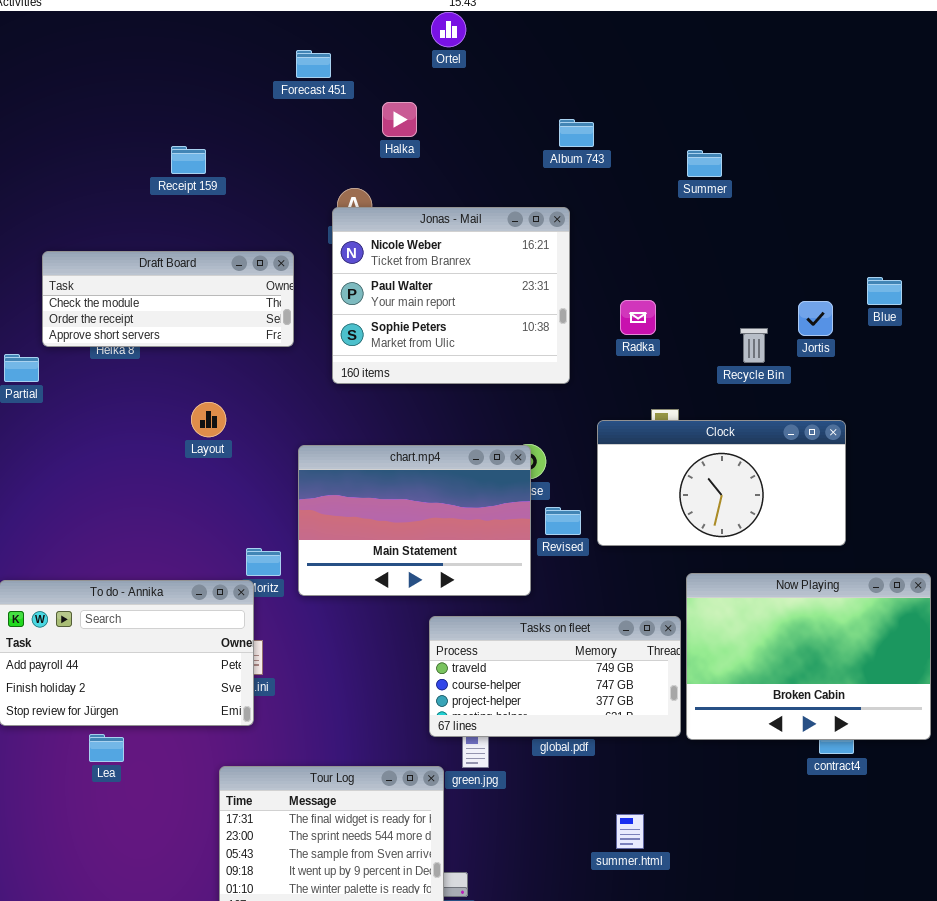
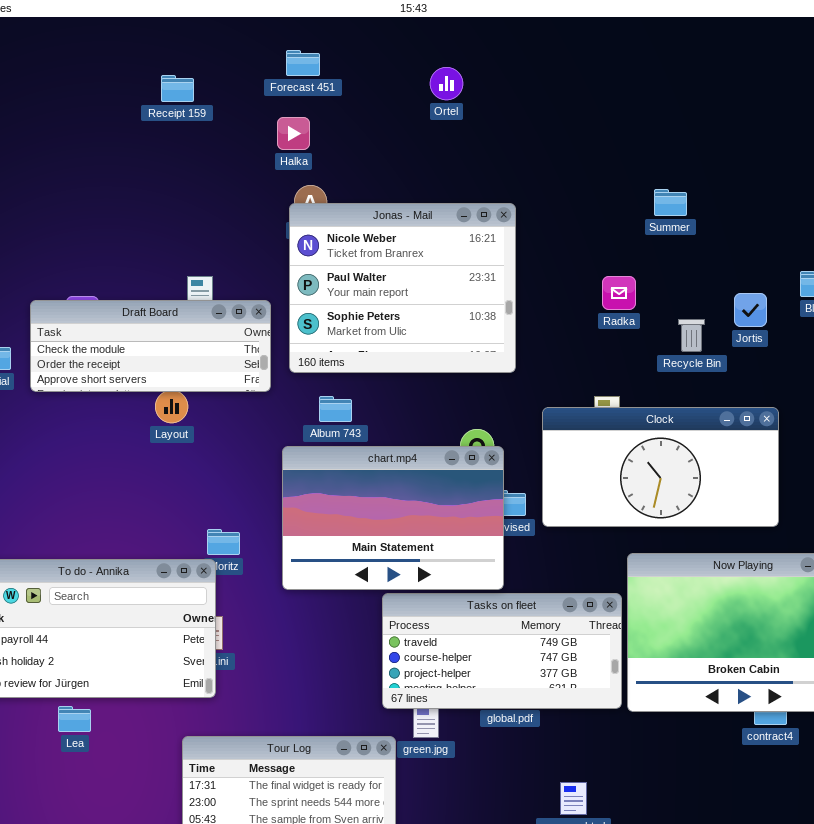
Ortel: [431,12,466,47] -> [430,67,463,100], moved
Forecast 451: [296,50,331,78] -> [286,50,320,76], moved
Halka: [382,102,417,137] -> [277,117,310,150], moved
Album 743: [559,119,594,147] -> [319,396,352,422], moved
Receipt 159: [171,146,206,174] -> [161,75,194,102], moved
Summer: [687,150,722,177] -> [654,189,687,216], moved
Draft Board: [42,251,294,347] -> [30,300,271,392], moved
Radka: [620,300,656,335] -> [602,276,636,310], moved
chart.mp4: [298,445,531,596] -> [282,446,504,590], moved

